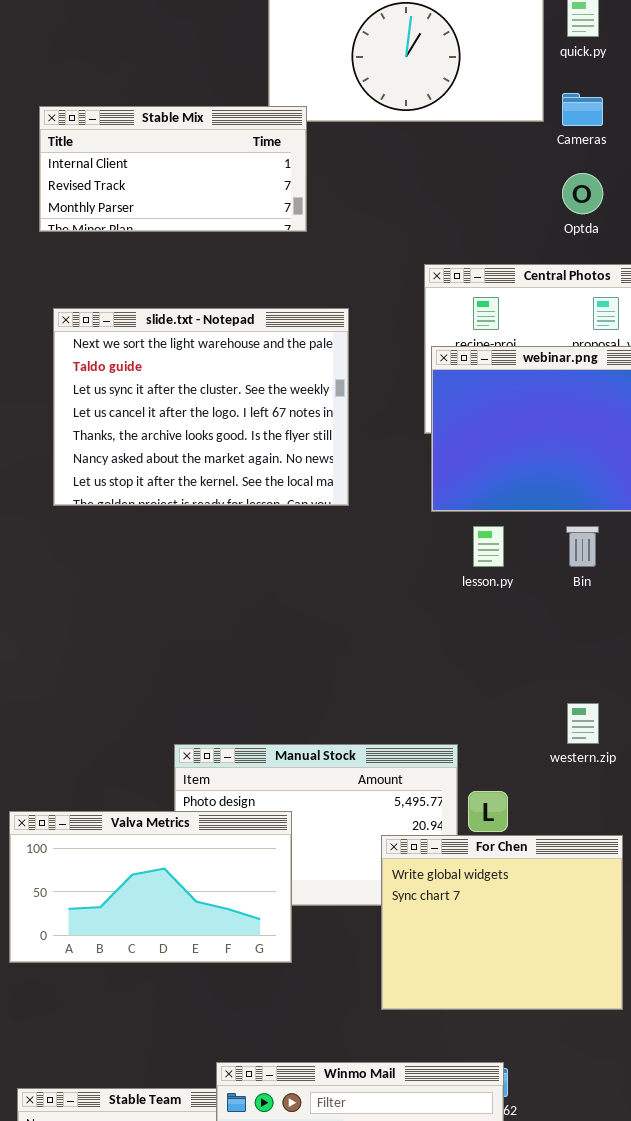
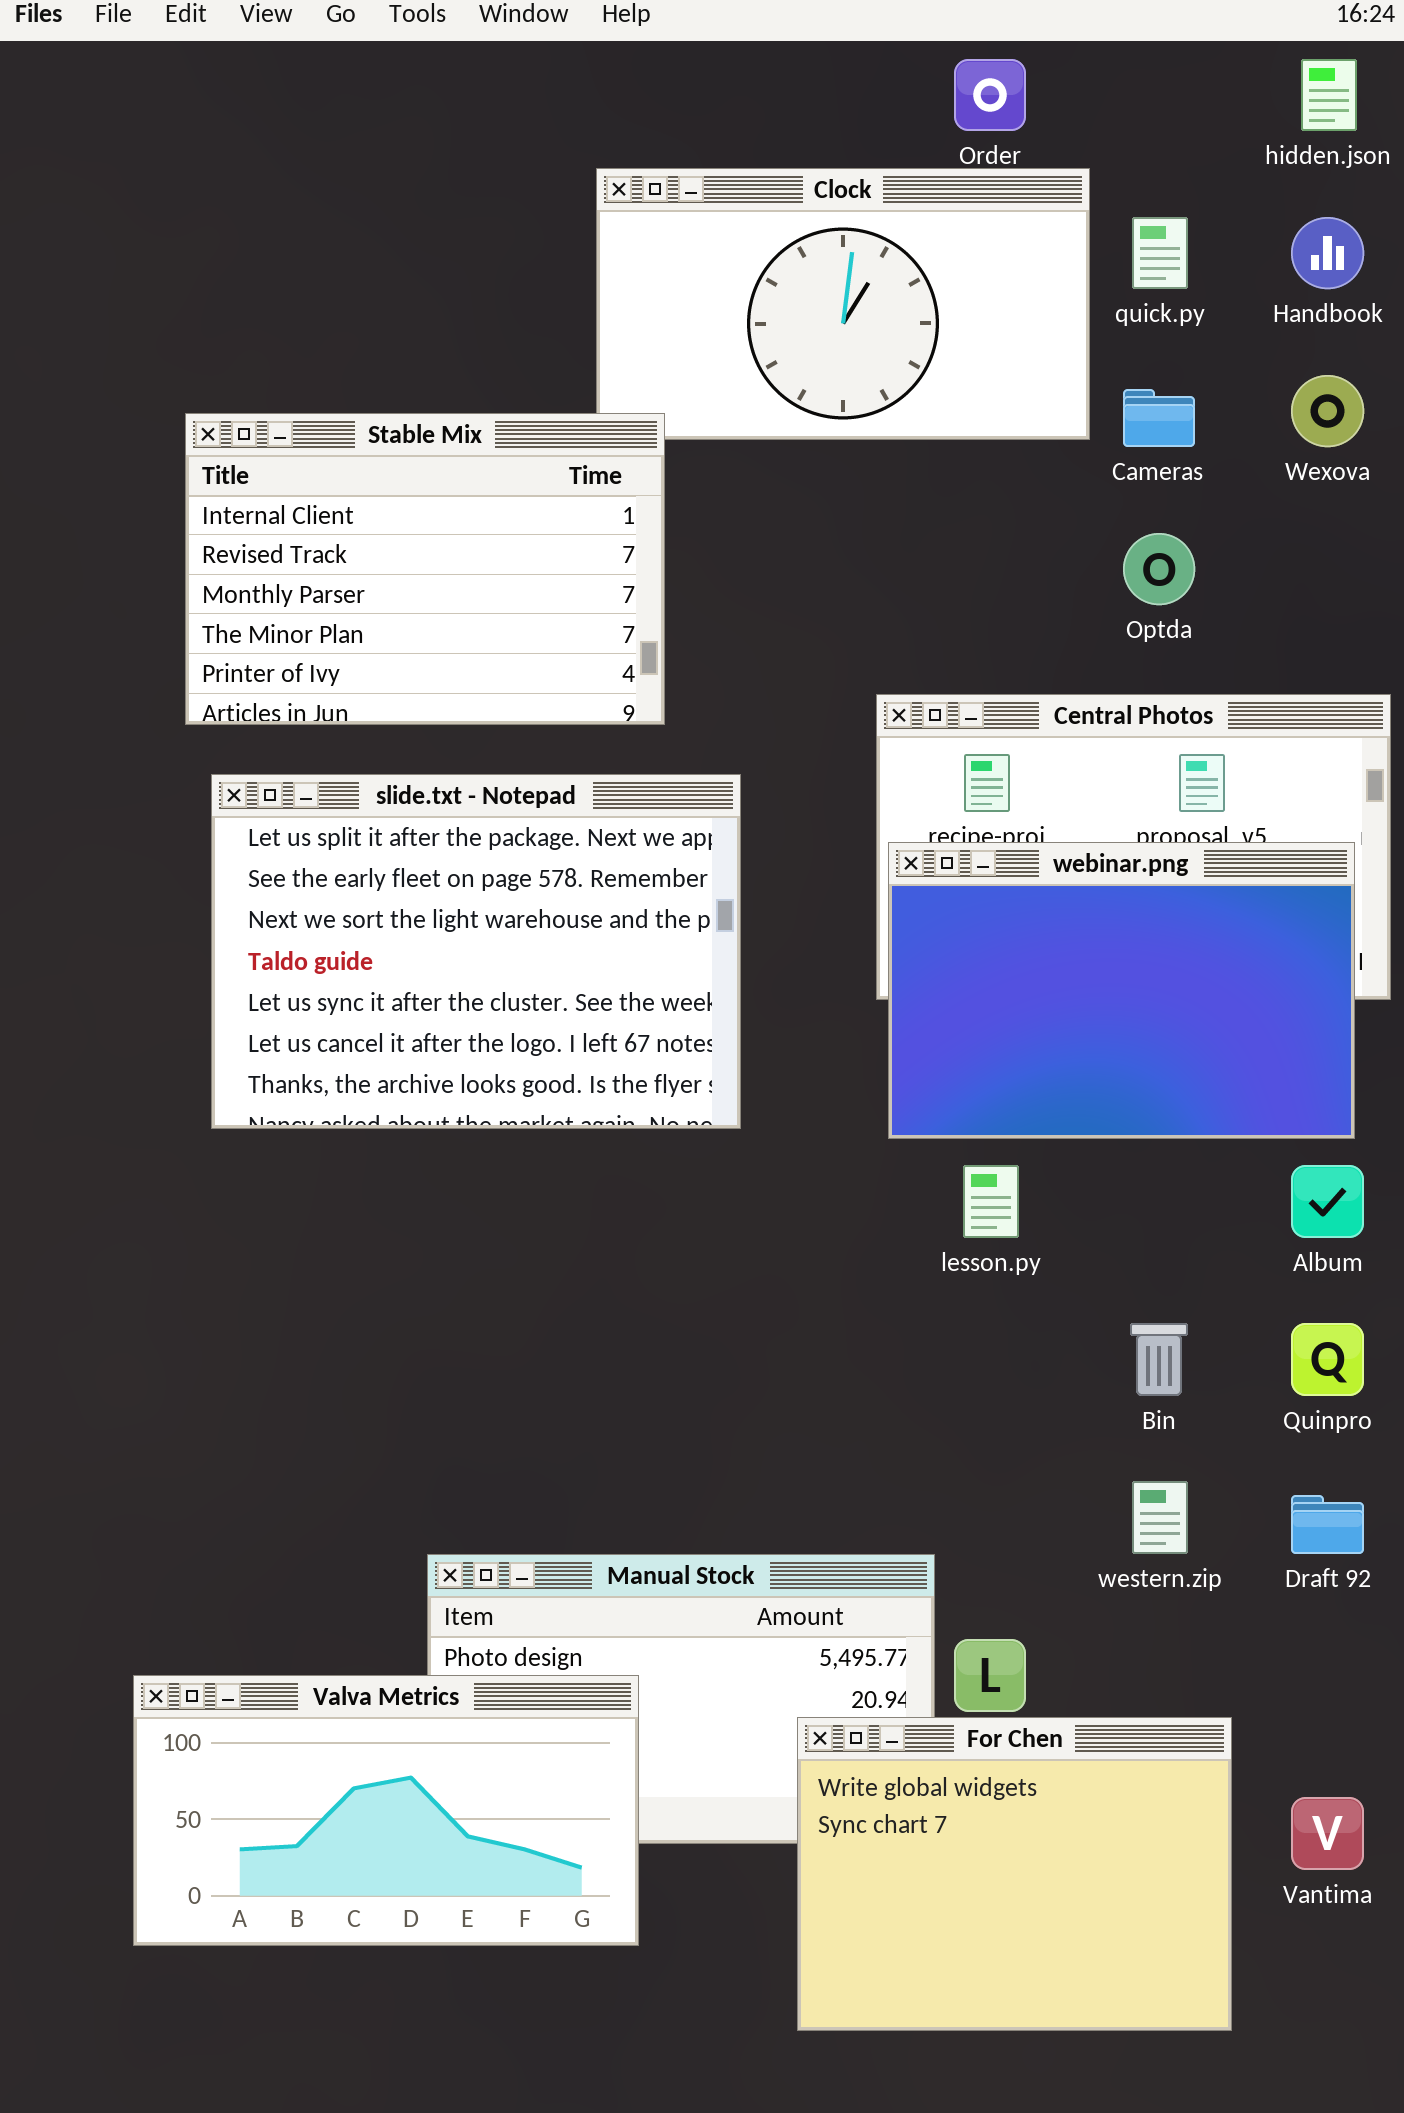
Stable Mix: [39,106,307,232] -> [185,413,665,725], resized
slide.txt - Notepad: [53,308,349,506] -> [211,774,741,1129], scrolled up 2 rows
Bin: [566,526,599,567] -> [1130,1323,1188,1396], moved

